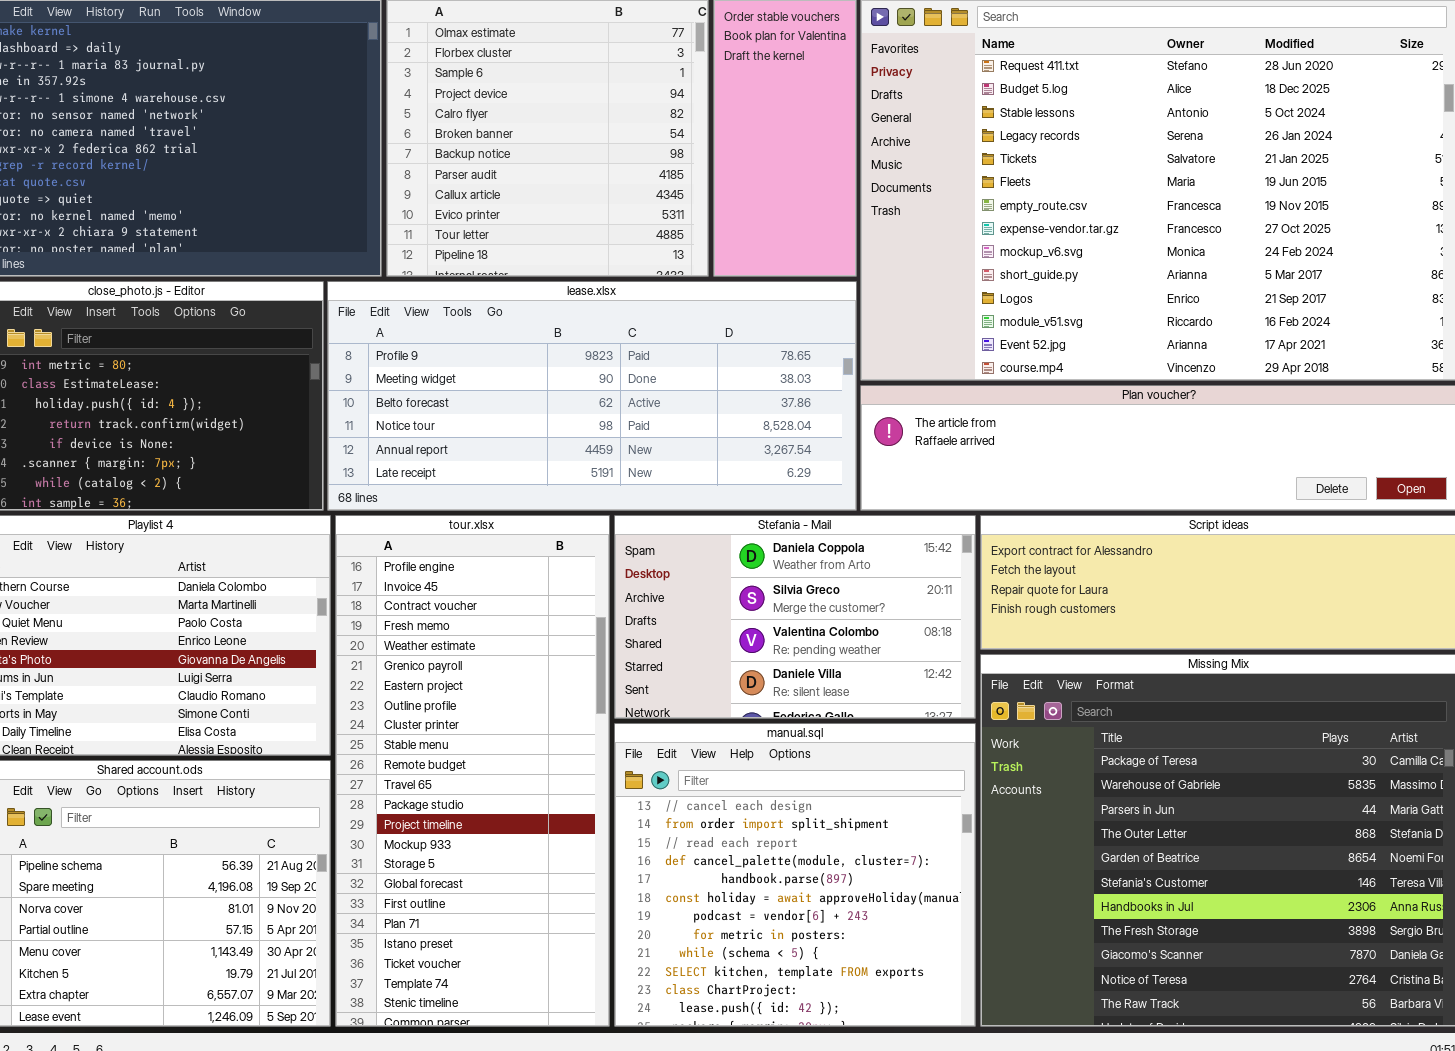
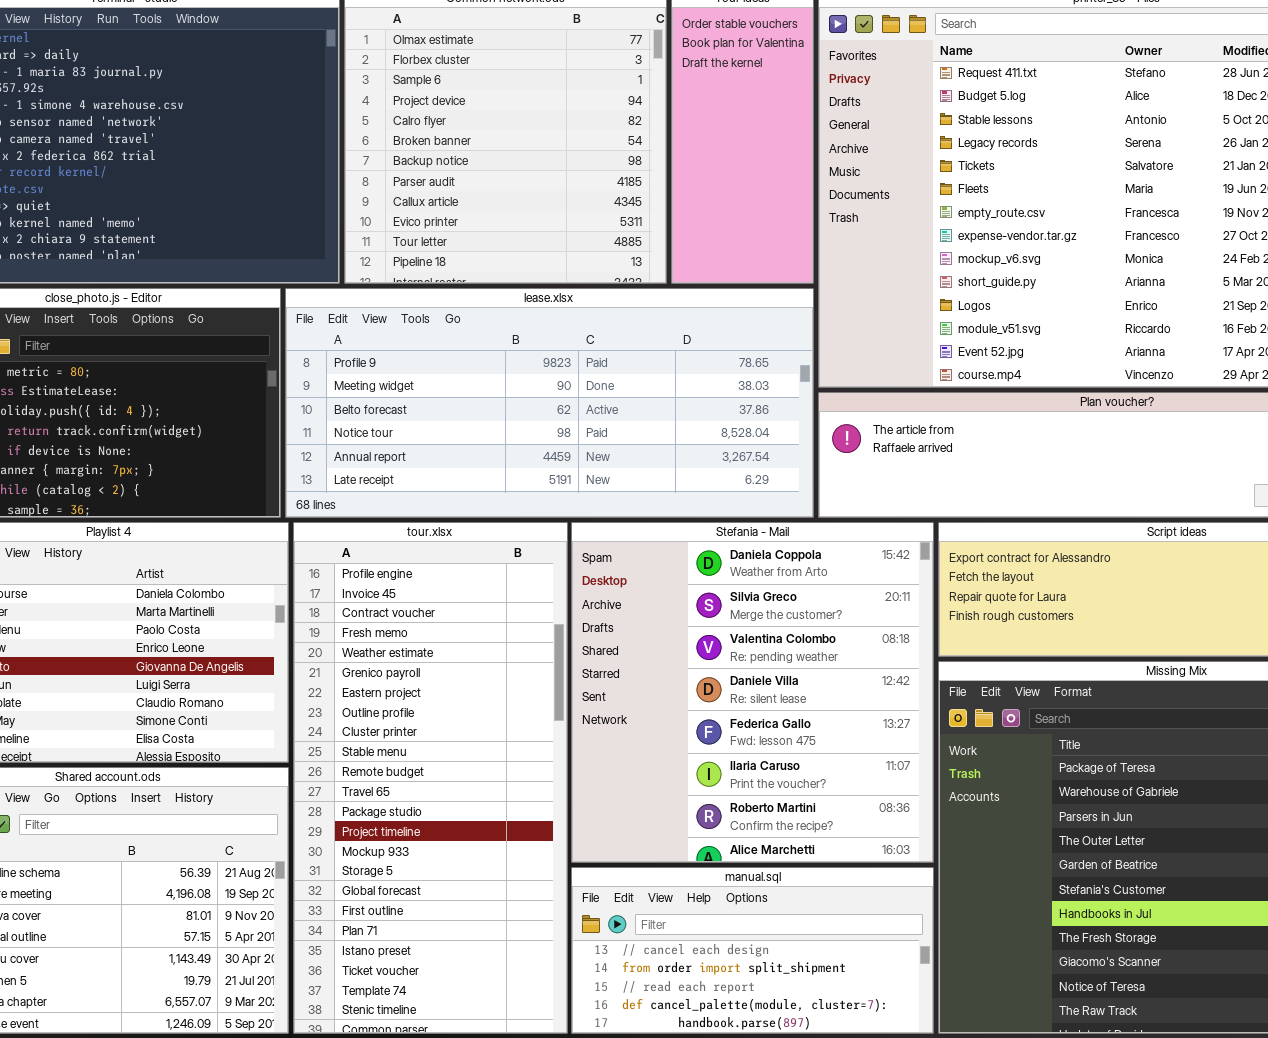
Stefania - Mail: [614,515,976,719] -> [571,522,934,863], resized
manual.sql: [614,723,976,1027] -> [571,867,934,1034], resized

